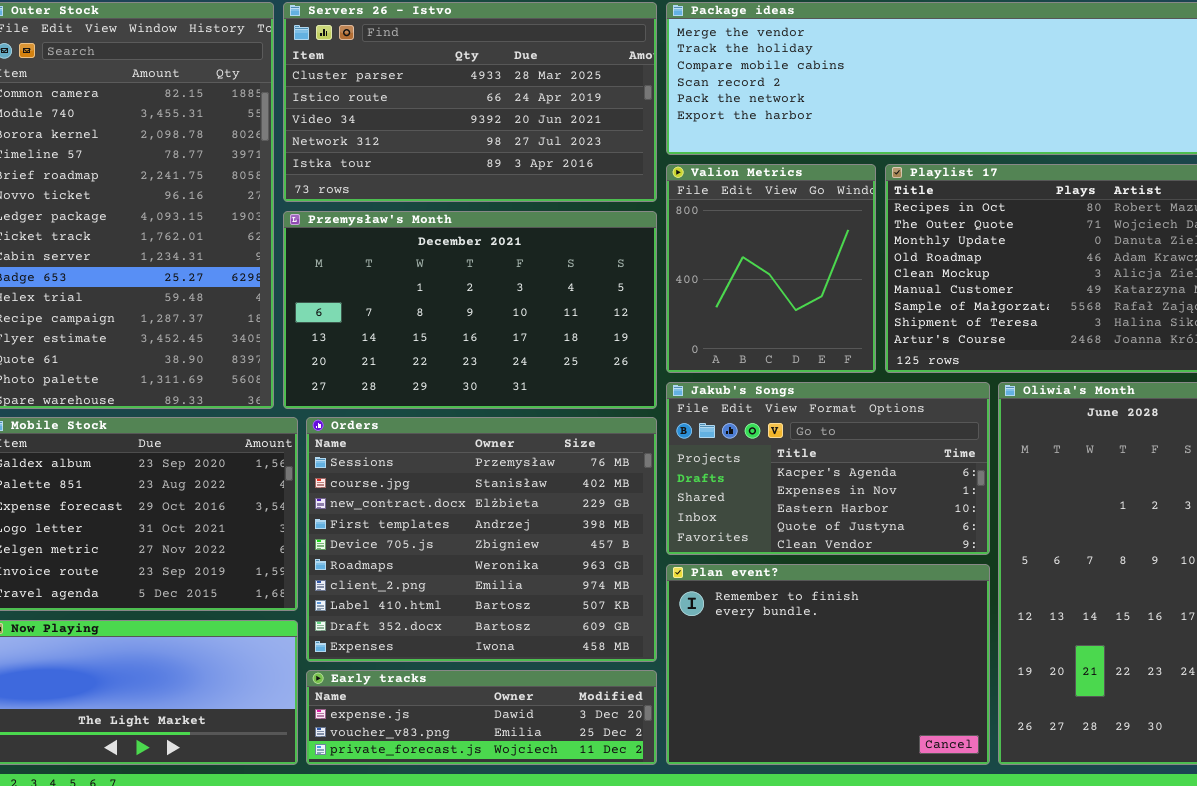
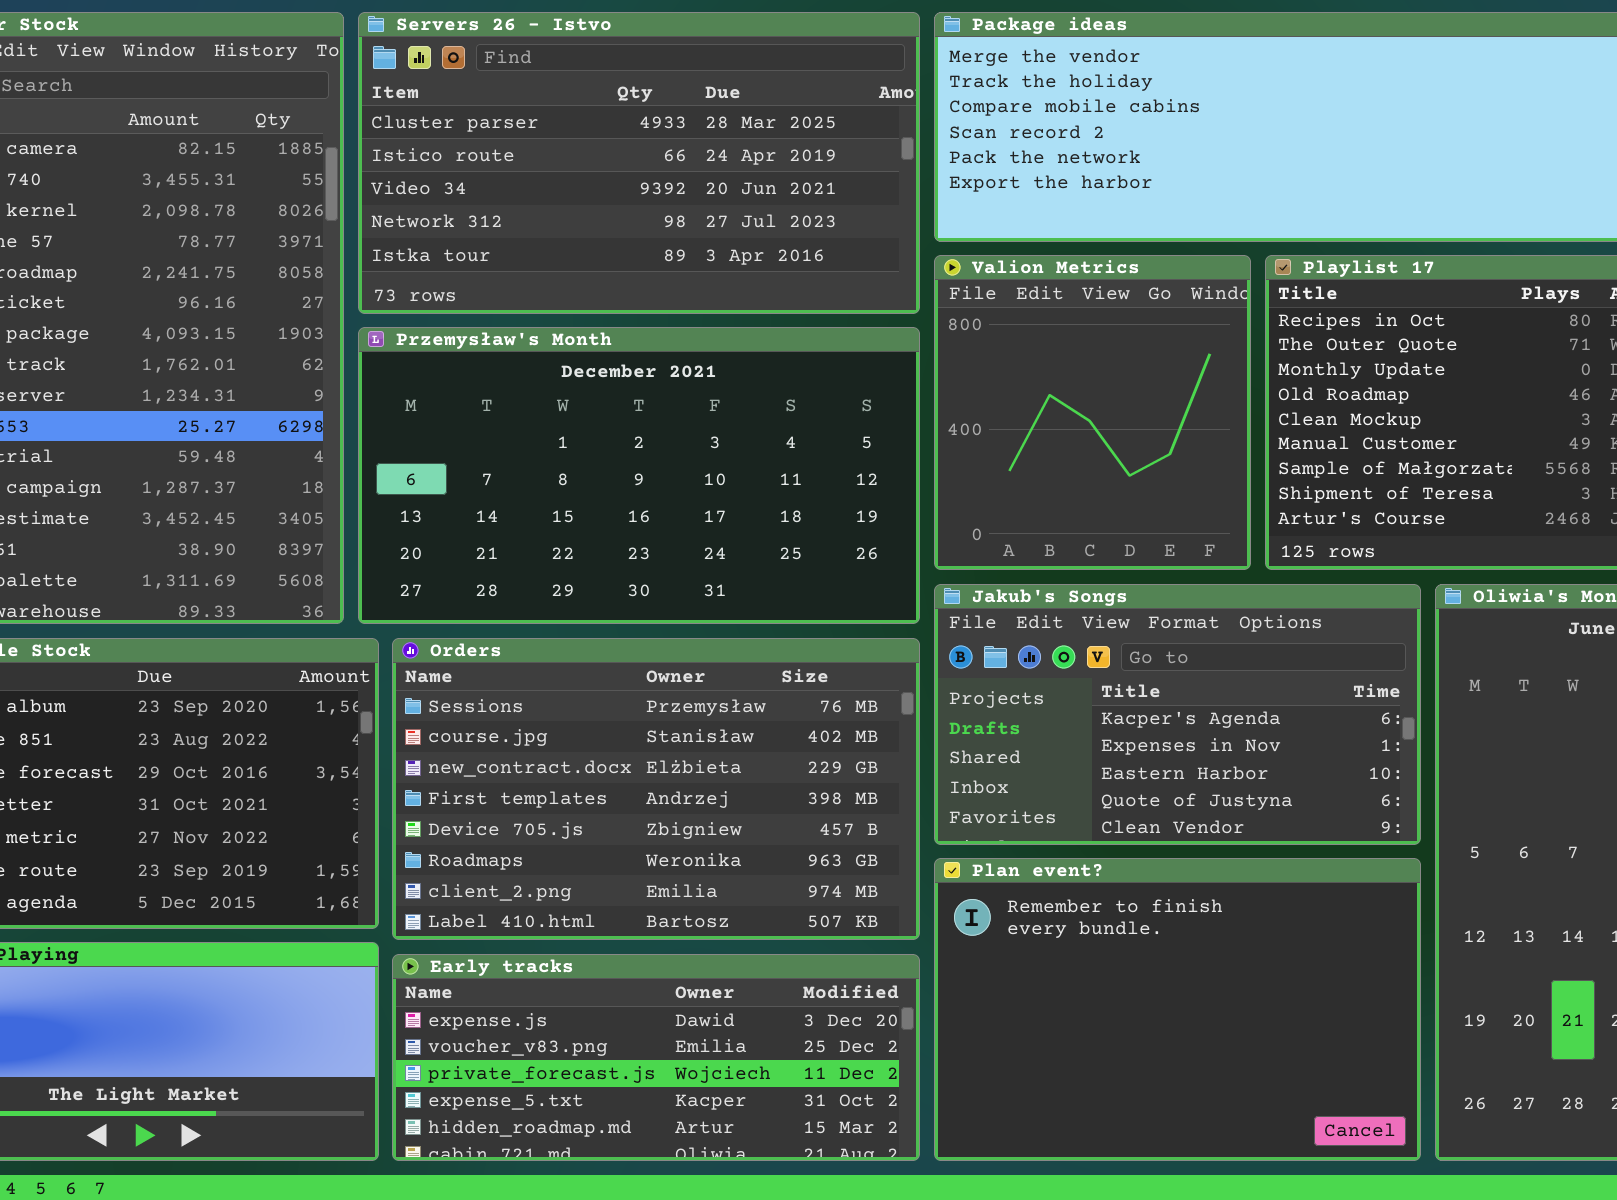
Orders: [306,417,657,662] -> [392,638,920,940], resized
Early tracks: [306,670,657,765] -> [392,954,920,1161], resized

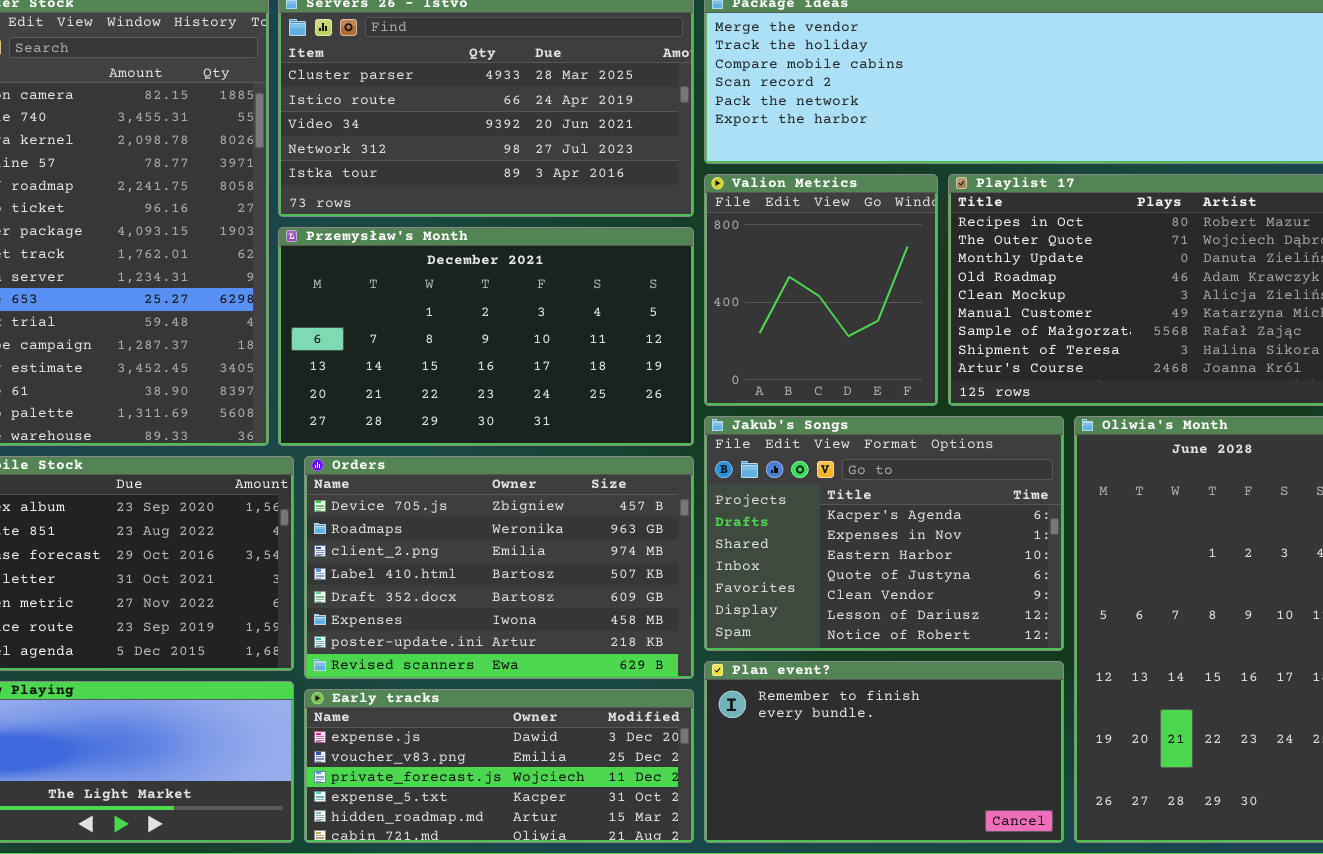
Jakub's Songs: [934,584,1421,845] -> [704,416,1064,651], resized
Orders: [392,638,920,940] -> [304,456,694,679], scrolled down 4 rows
Plan event?: [934,858,1421,1161] -> [704,661,1064,843], resized

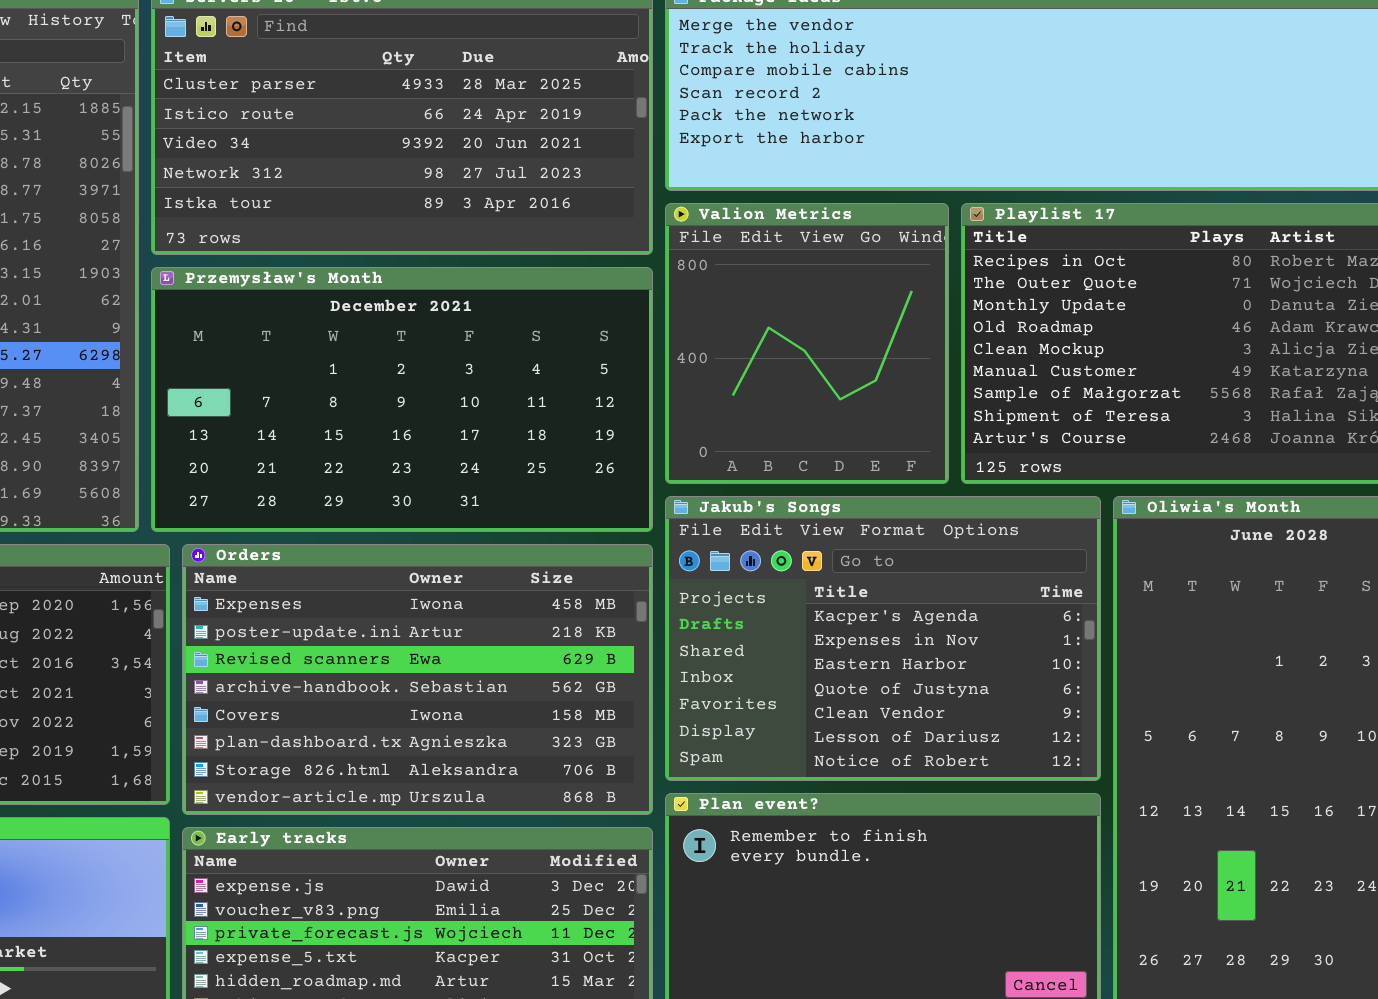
Orders: [304,456,694,679] -> [182,544,653,815], scrolled down 5 rows

